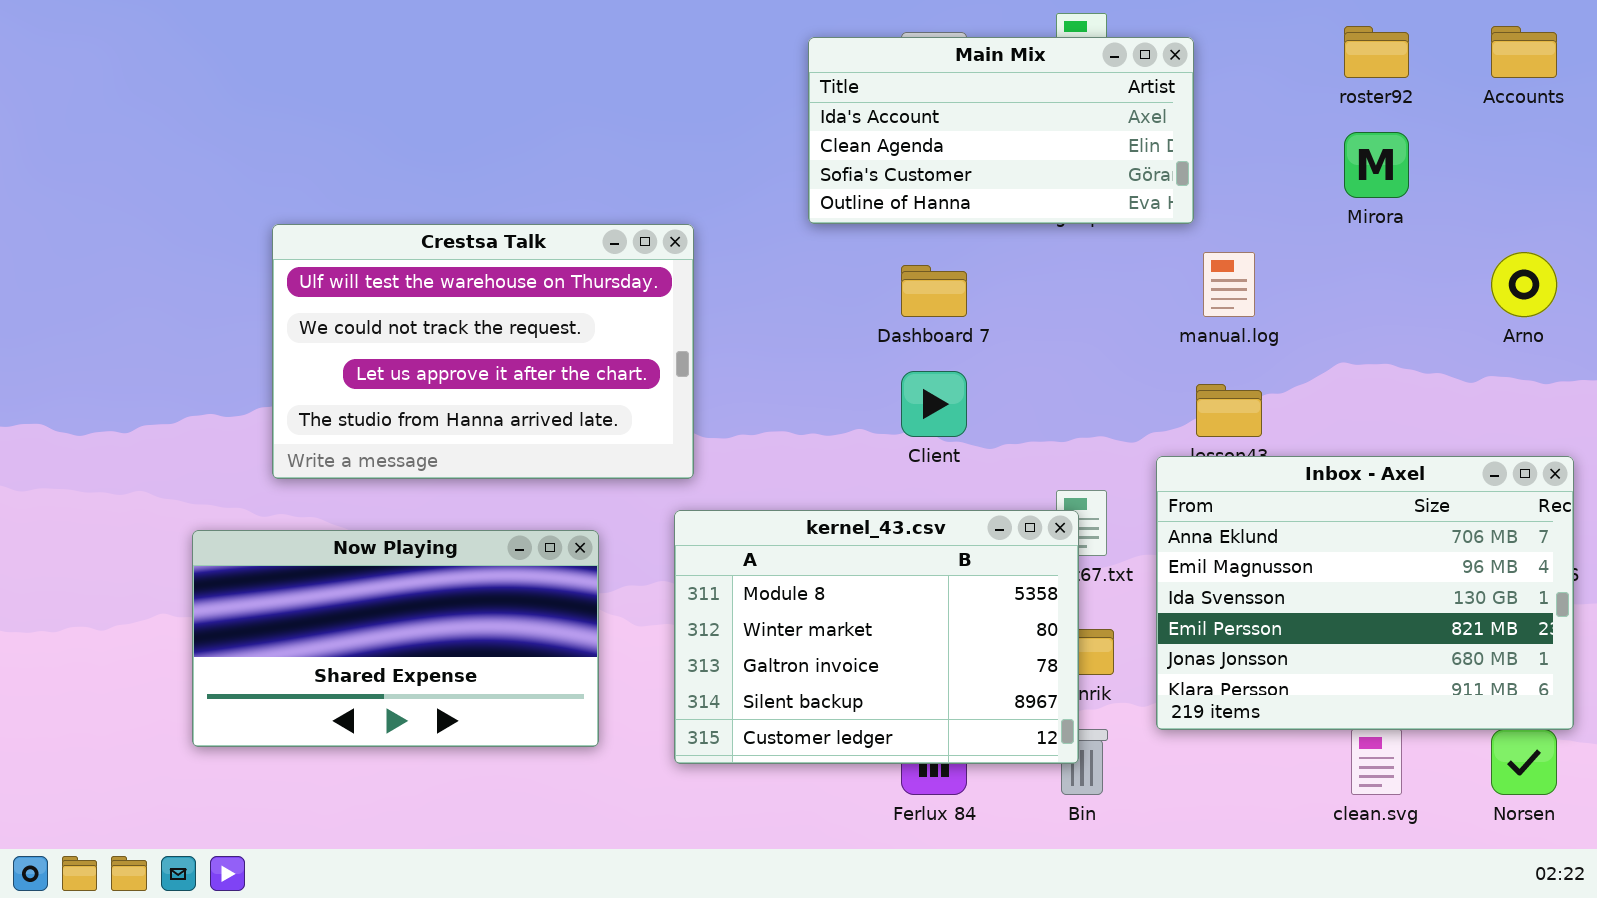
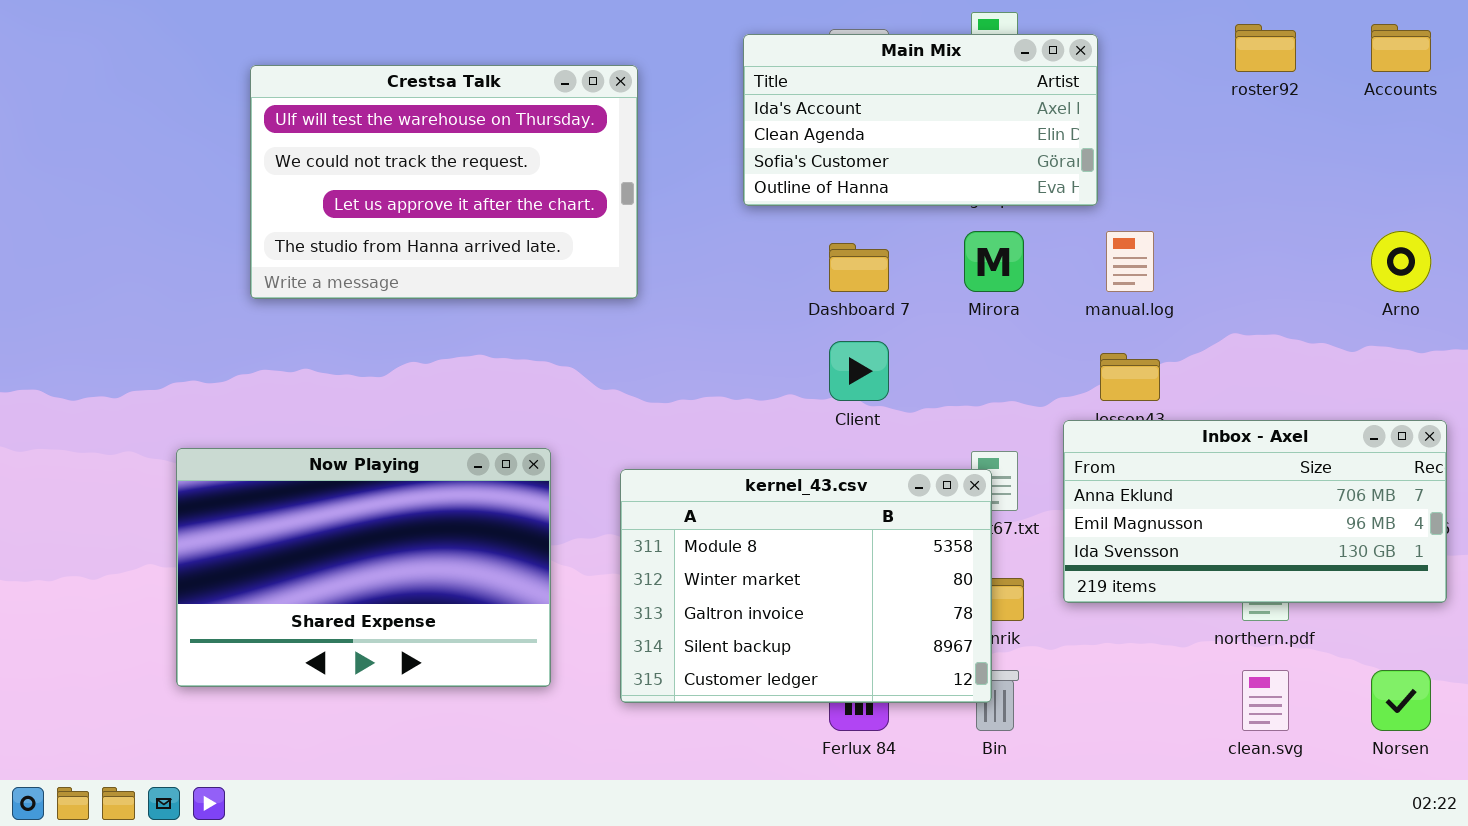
Mirora: [1344,132,1409,198] -> [964,231,1024,292], moved
Crestsa Talk: [272,224,694,479] -> [250,65,638,299], moved
Inbox - Axel: [1156,456,1574,730] -> [1063,420,1447,603], resized
Now Playing: [192,530,599,747] -> [176,448,551,687], resized

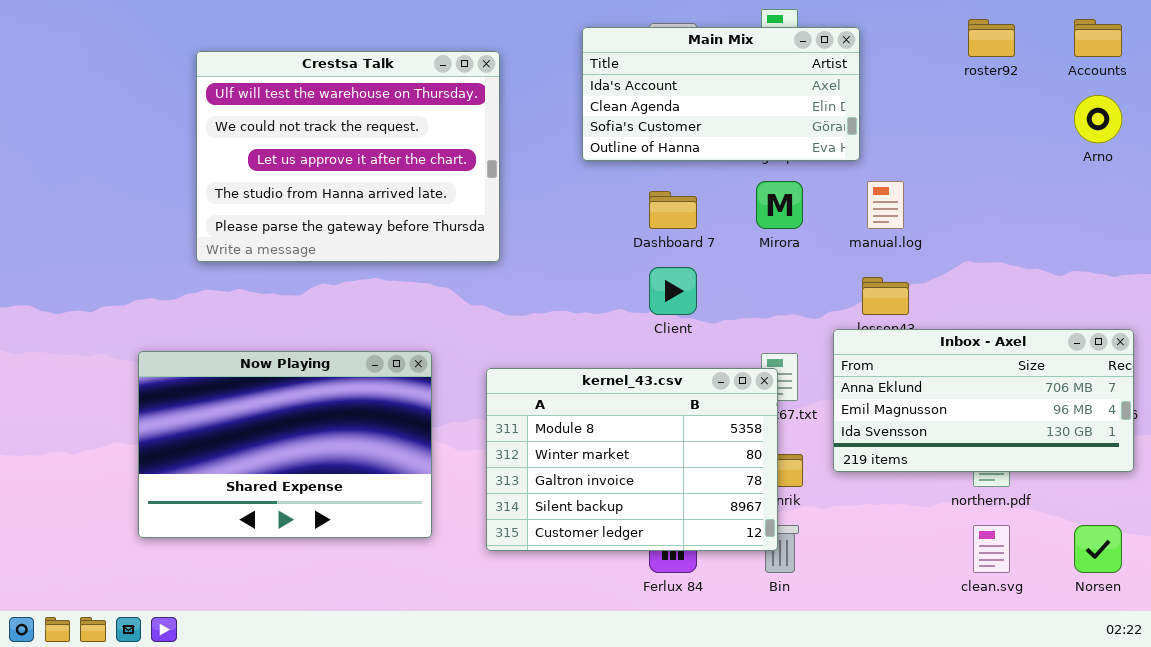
Crestsa Talk: [250,65,638,299] -> [196,51,500,262], resized
Arno: [1371,231,1431,292] -> [1074,95,1122,143], moved

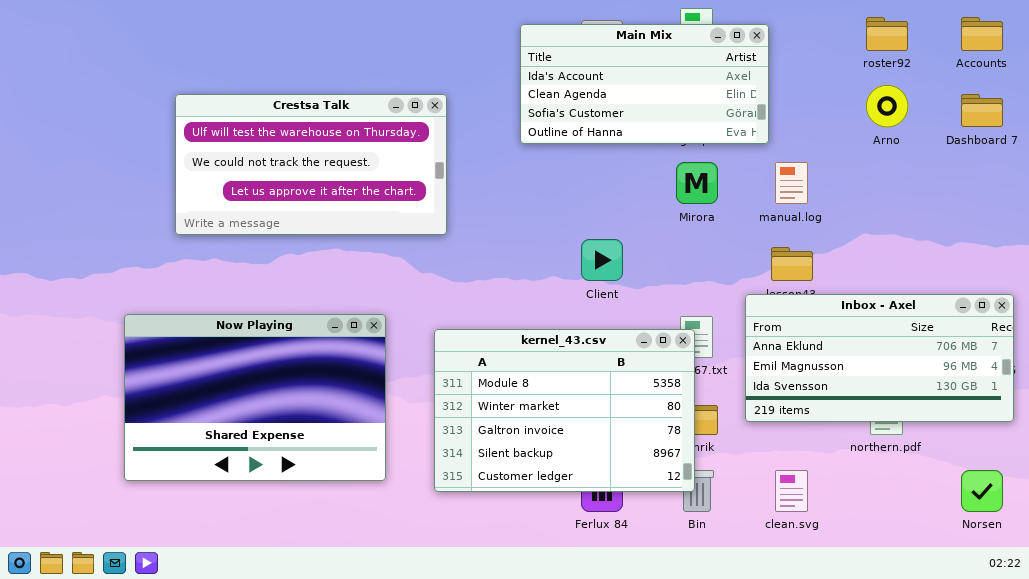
Crestsa Talk: [196,51,500,262] -> [175,94,447,235], resized
Arno: [1074,95,1122,143] -> [866,85,908,127], moved
Dashboard 7: [649,191,697,229] -> [961,94,1003,127], moved
clean.svg: [973,525,1010,573] -> [775,470,808,512], moved

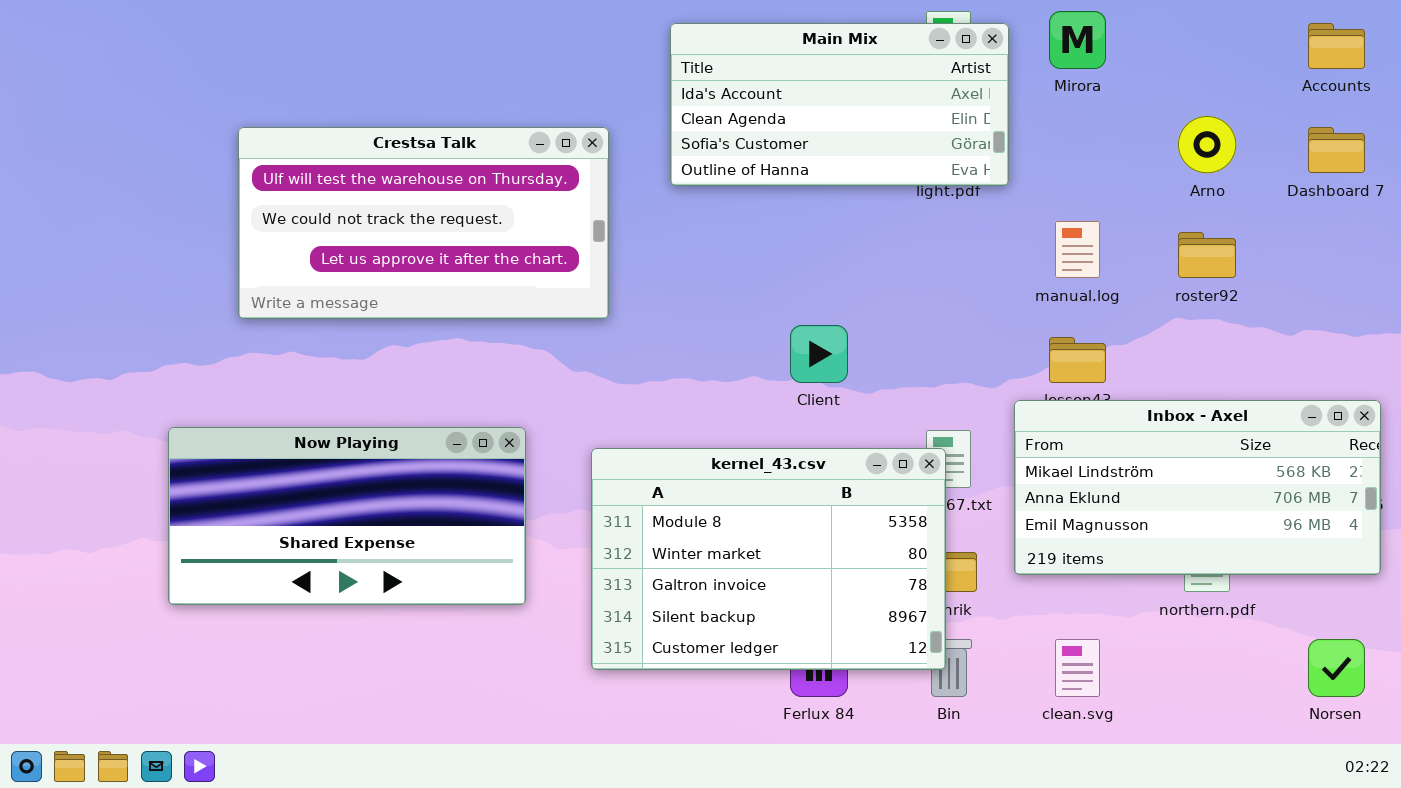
roster92: [866,17,908,51] -> [1178,232,1236,278], moved
Main Mix: [520,24,769,144] -> [670,23,1009,186], moved
Mirora: [676,162,718,204] -> [1049,11,1106,69], moved
Inbox - Axel: [745,294,1014,422] -> [1014,400,1381,575], scrolled up 1 row
Now Playing: [124,314,386,481] -> [168,427,526,605], resized

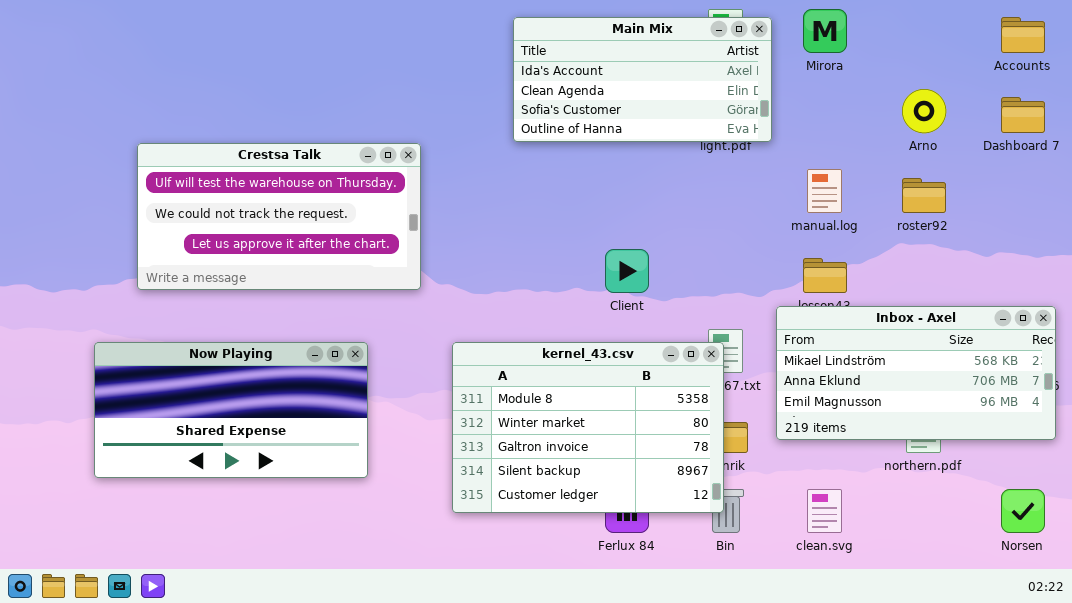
Crestsa Talk: [238,127,609,319] -> [137,143,421,290], moved
Now Playing: [168,427,526,605] -> [94,342,368,478], moved

